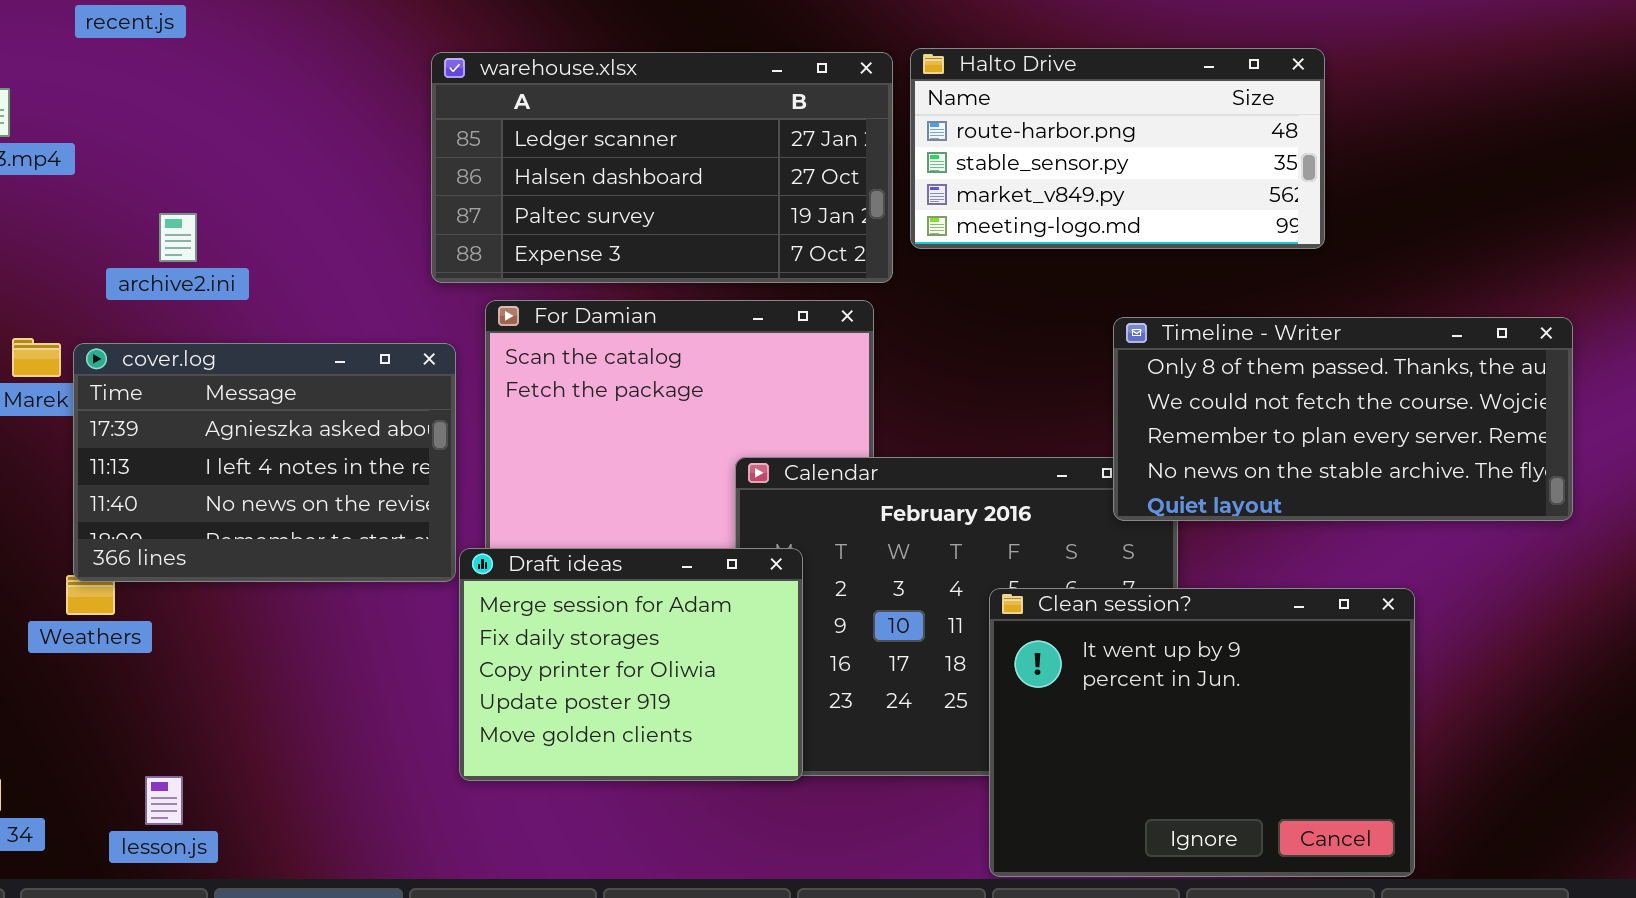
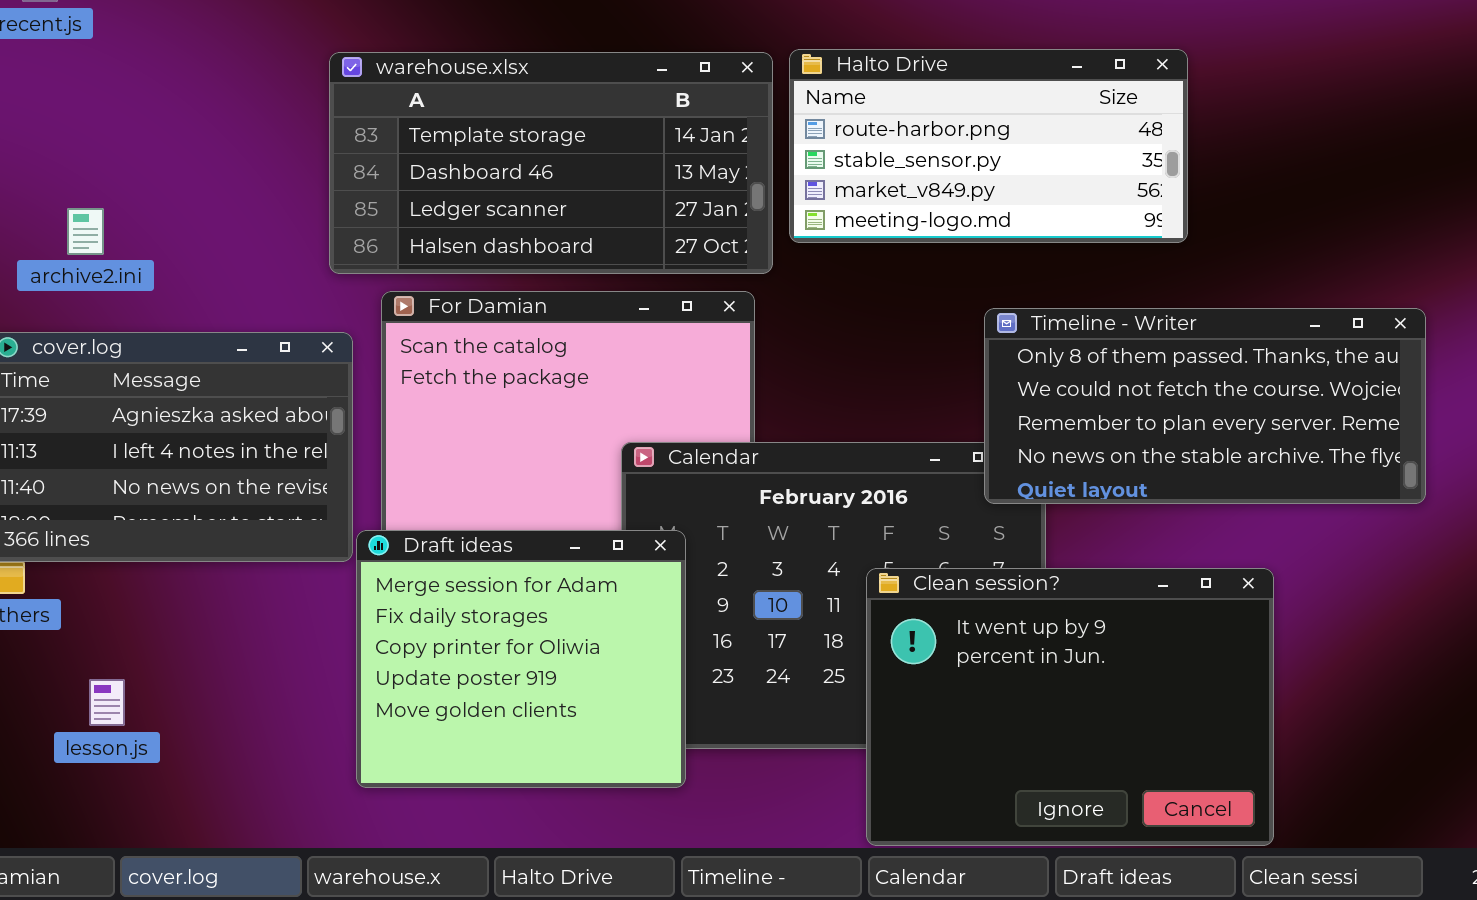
warehouse.xlsx: [431,52,893,283] -> [329,52,773,274], scrolled up 2 rows
Draft ideas: [459,548,803,781] -> [356,530,686,788], resized
lesson.js: [145,776,183,825] -> [89,679,125,726], moved

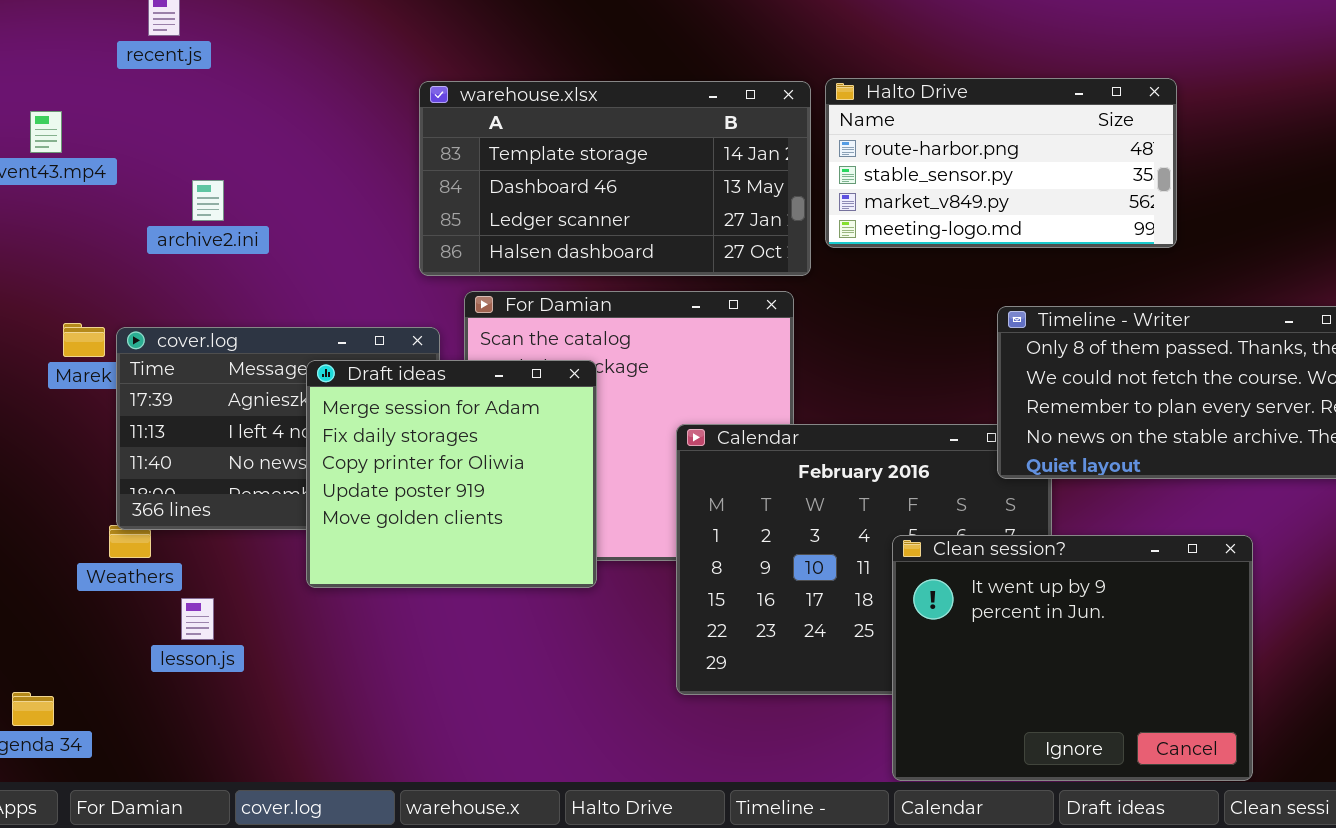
archive2.ini: [67,208,104,255] -> [192,180,224,221], moved
Draft ideas: [356,530,686,788] -> [306,360,597,588], moved
lesson.js: [89,679,125,726] -> [181,598,214,640], moved

